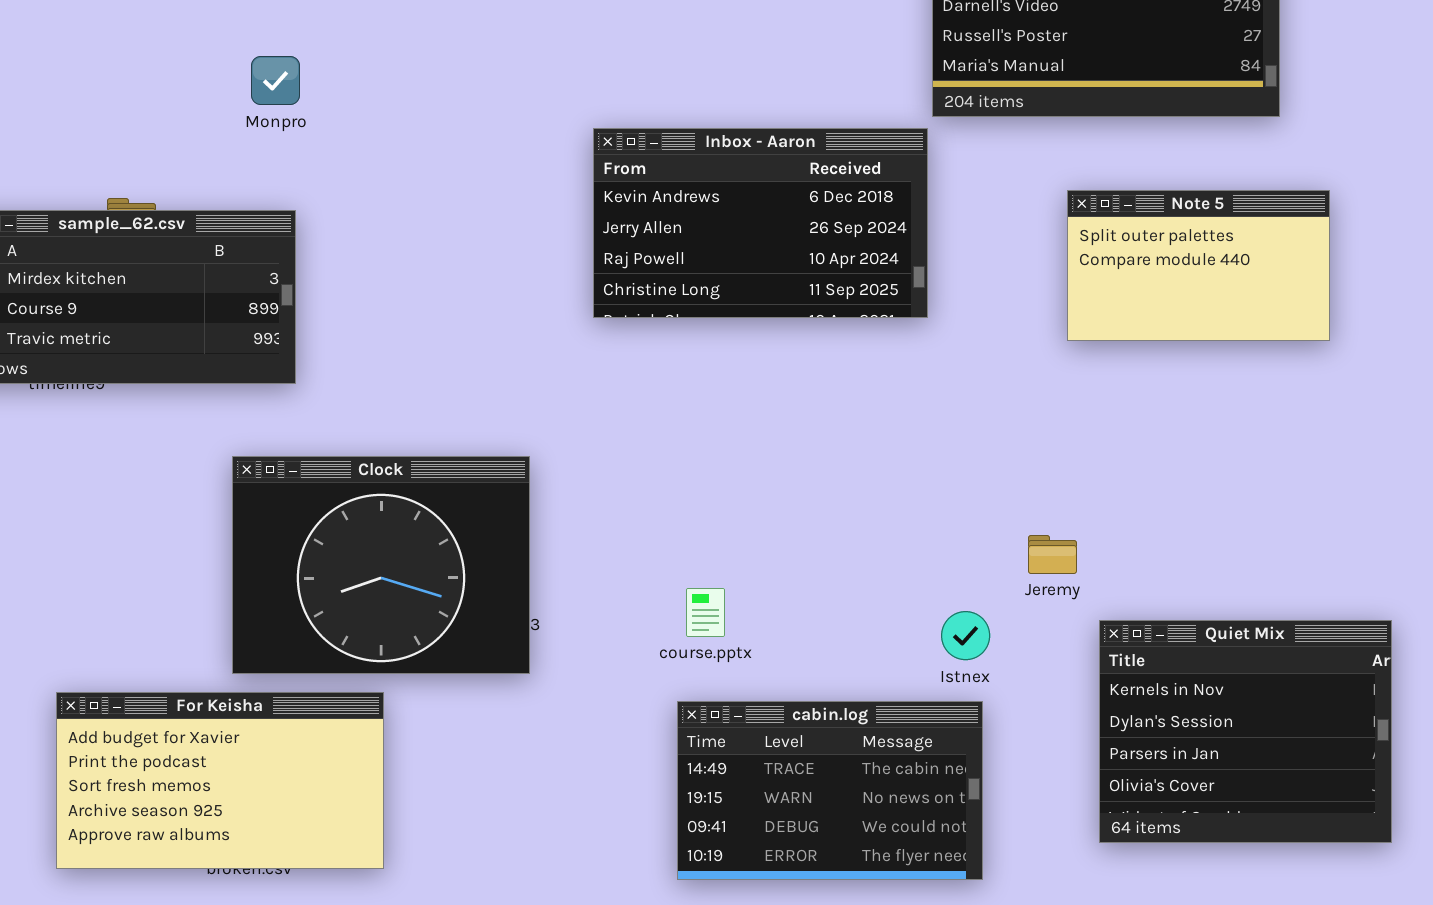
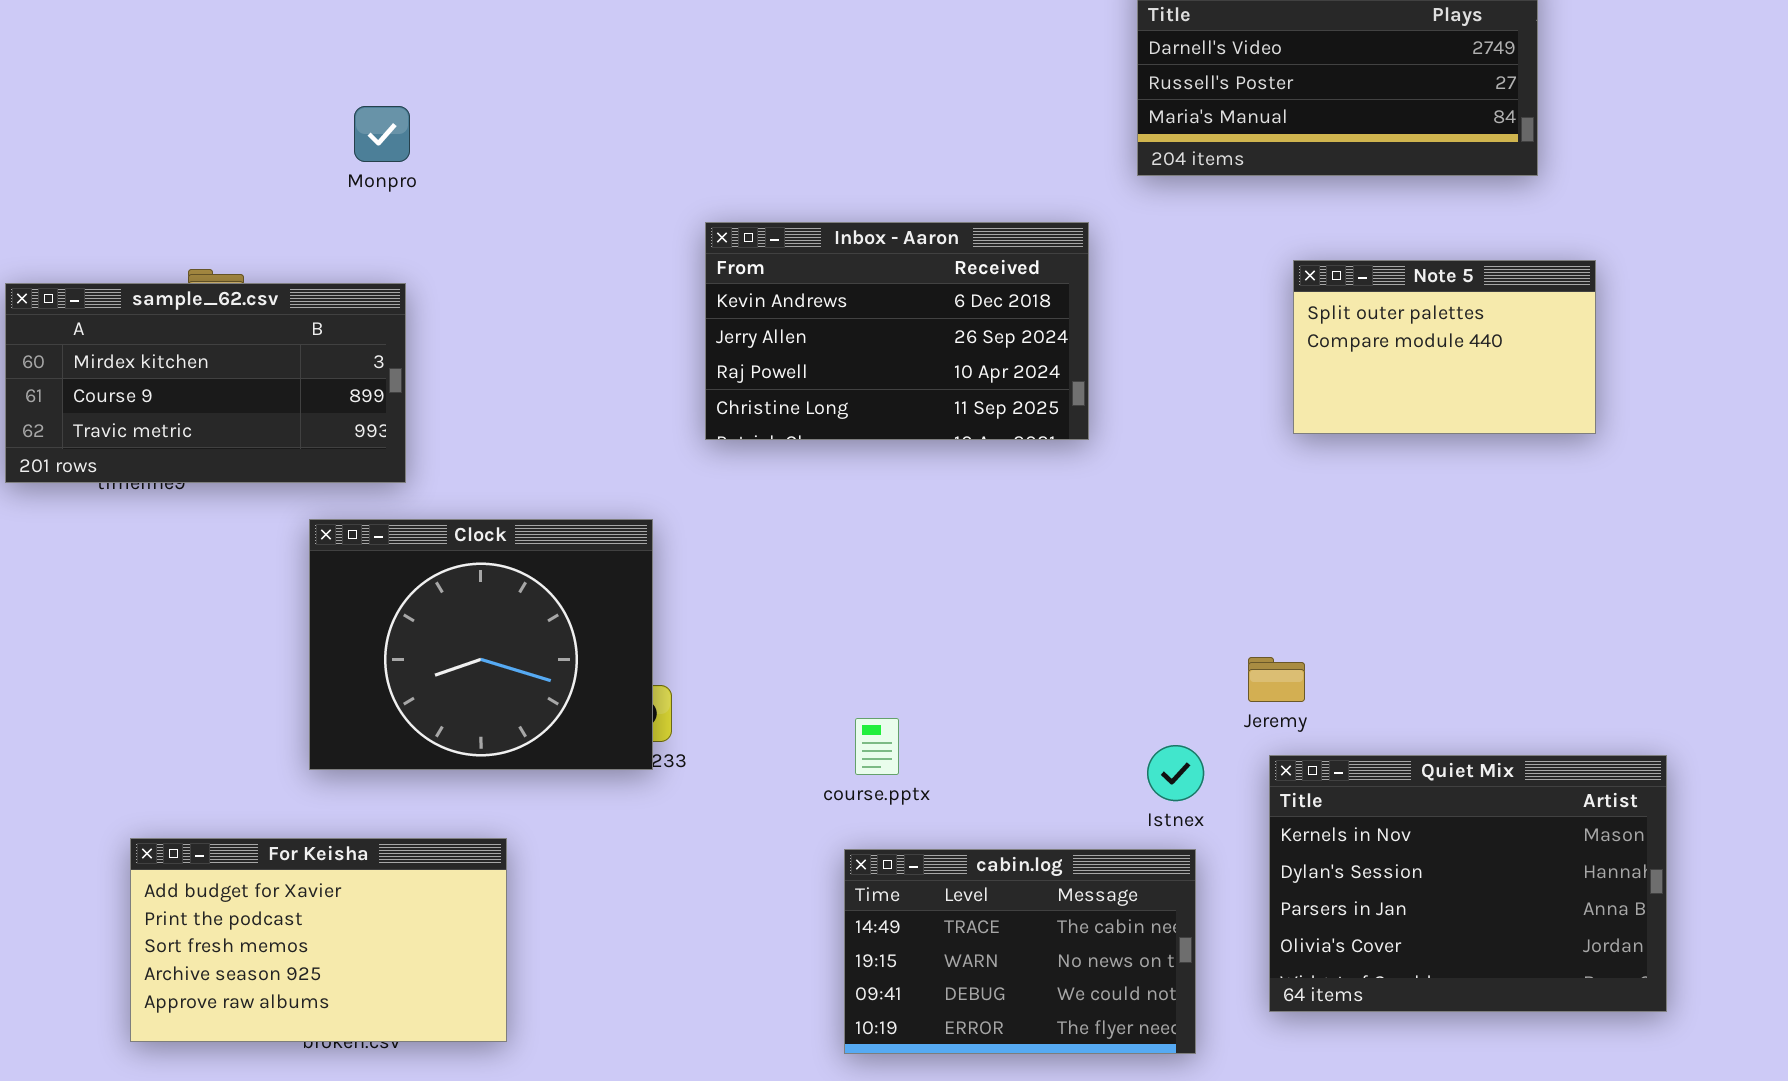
Inbox - Aaron: [593,128,928,318] -> [705,222,1089,440], moved
Clock: [232,456,530,674] -> [309,519,653,770], moved
Quiet Mix: [1099,620,1392,843] -> [1269,755,1667,1012], resized

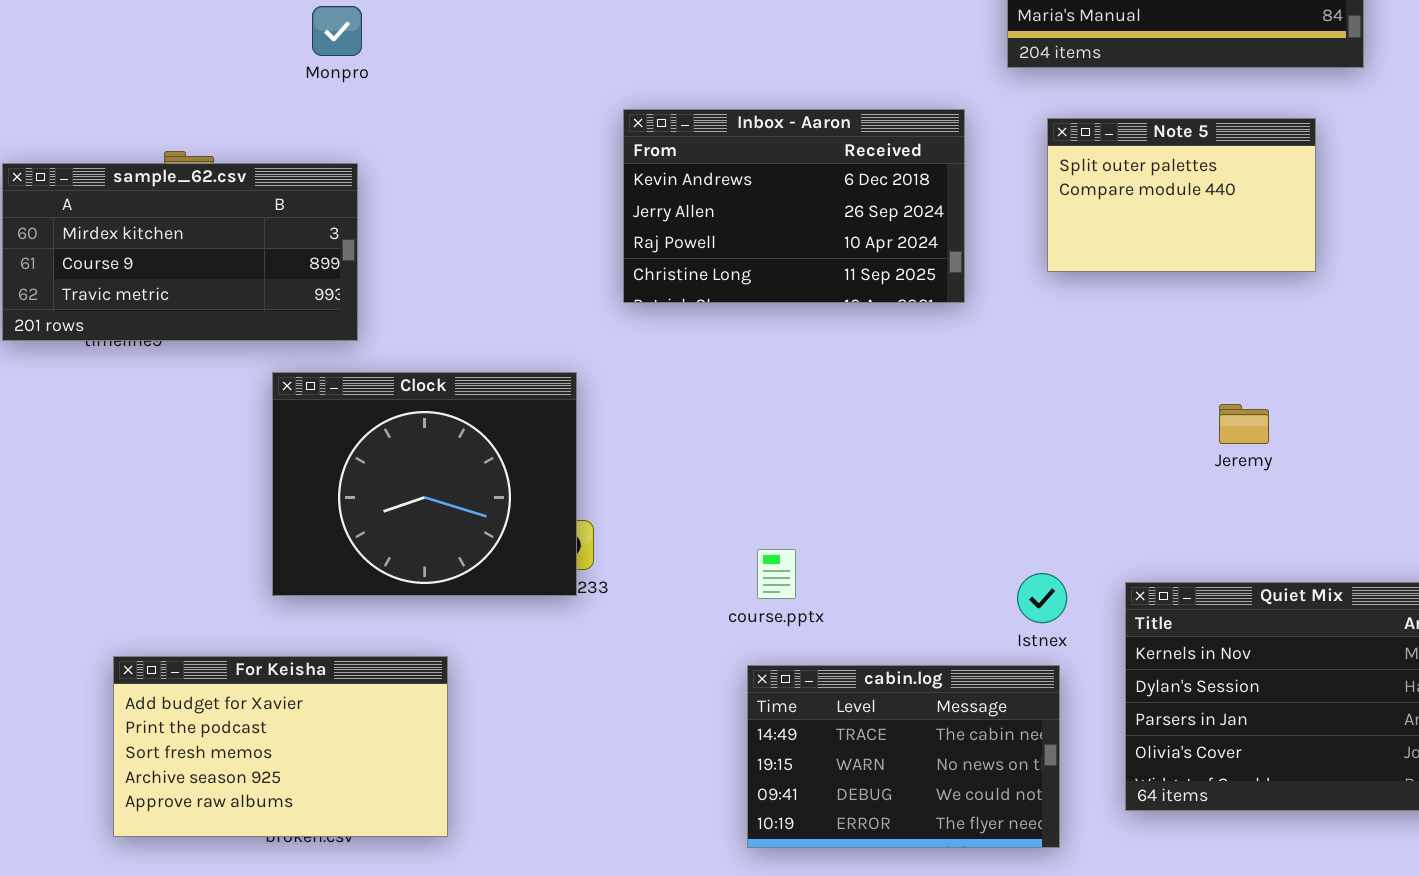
Note 5: [1293,260,1596,434] -> [1047,118,1316,272], moved
Jeremy: [1248,657,1305,702] -> [1219,404,1269,444], moved

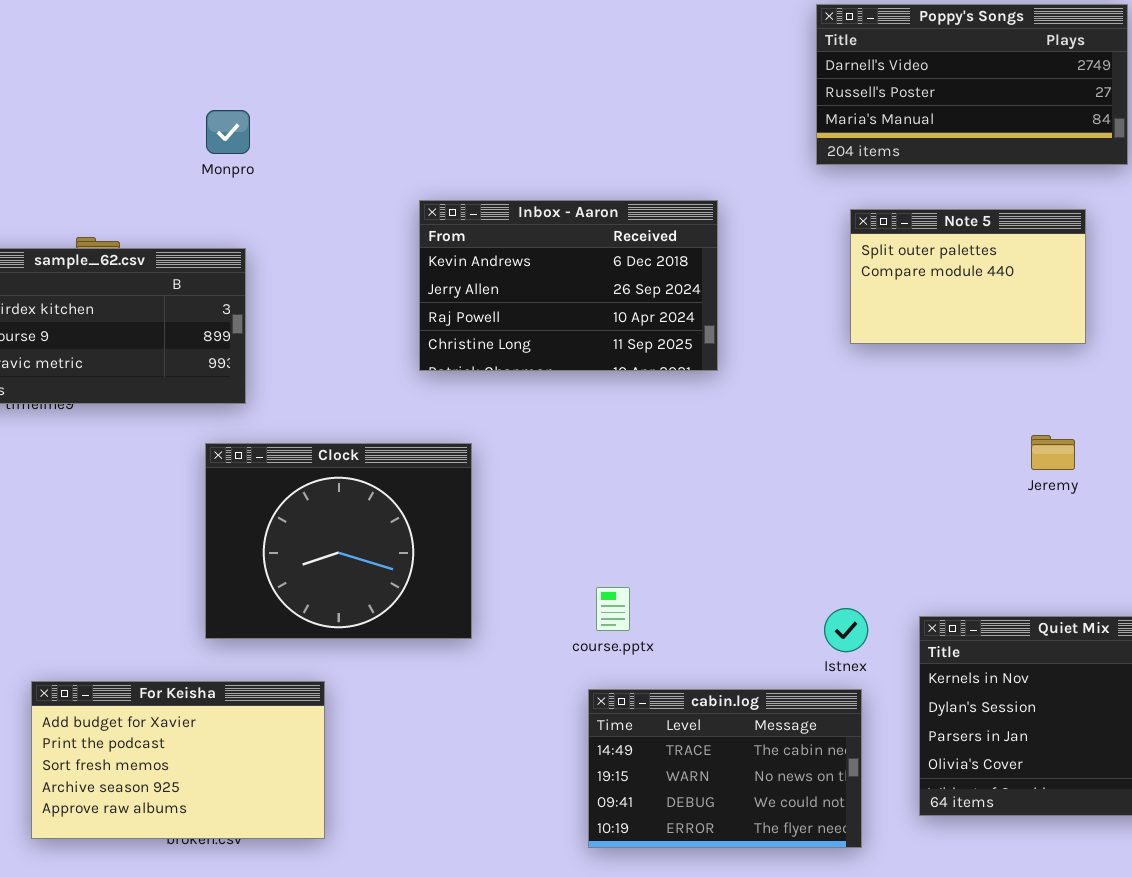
Inbox - Aaron: [623,109,965,303] -> [419,200,718,371], moved
Clock: [272,372,577,596] -> [205,443,472,639], moved
Jeremy: [1219,404,1269,444] -> [1031,435,1075,470], moved

